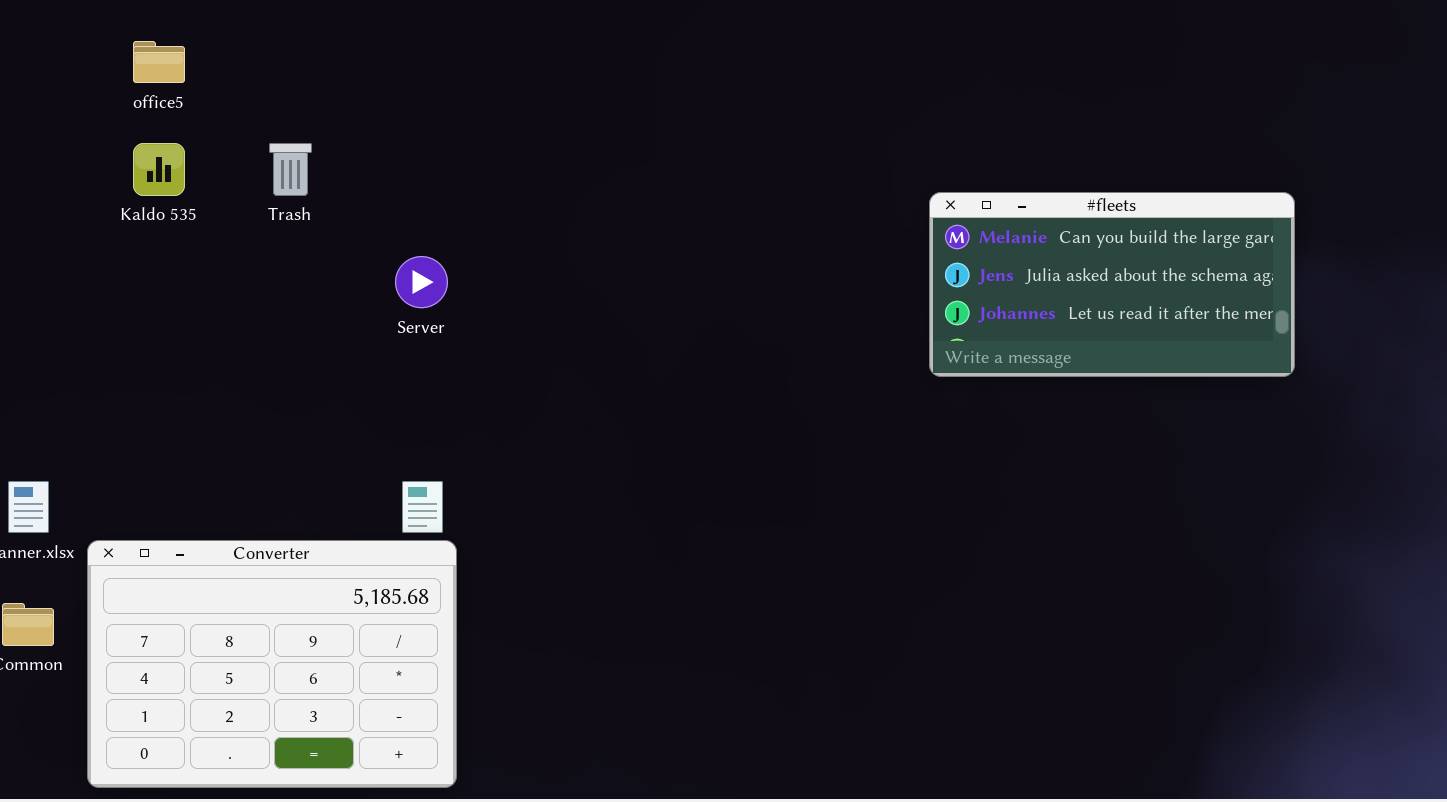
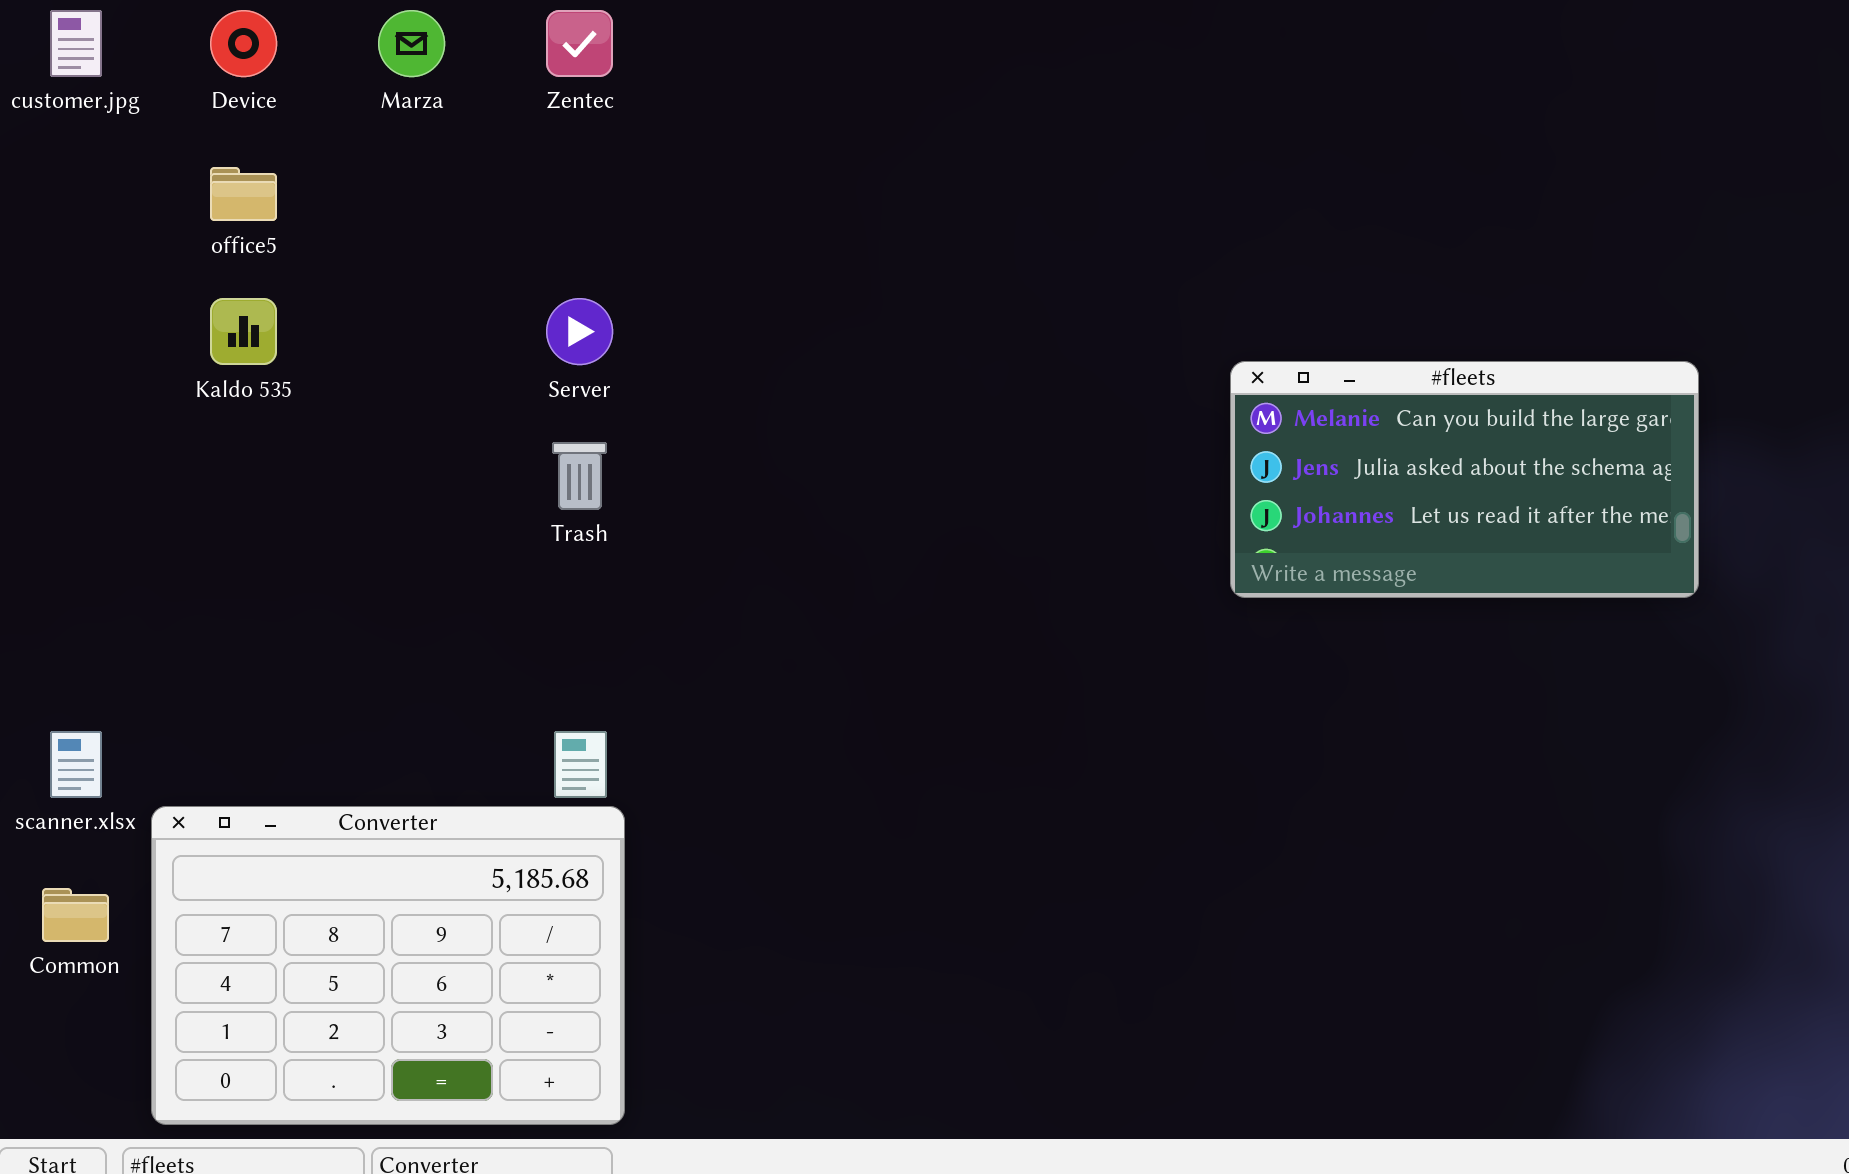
Trash: [269,143,312,196] -> [552,442,607,510], moved
Server: [395,256,448,308] -> [546,298,613,365], moved

